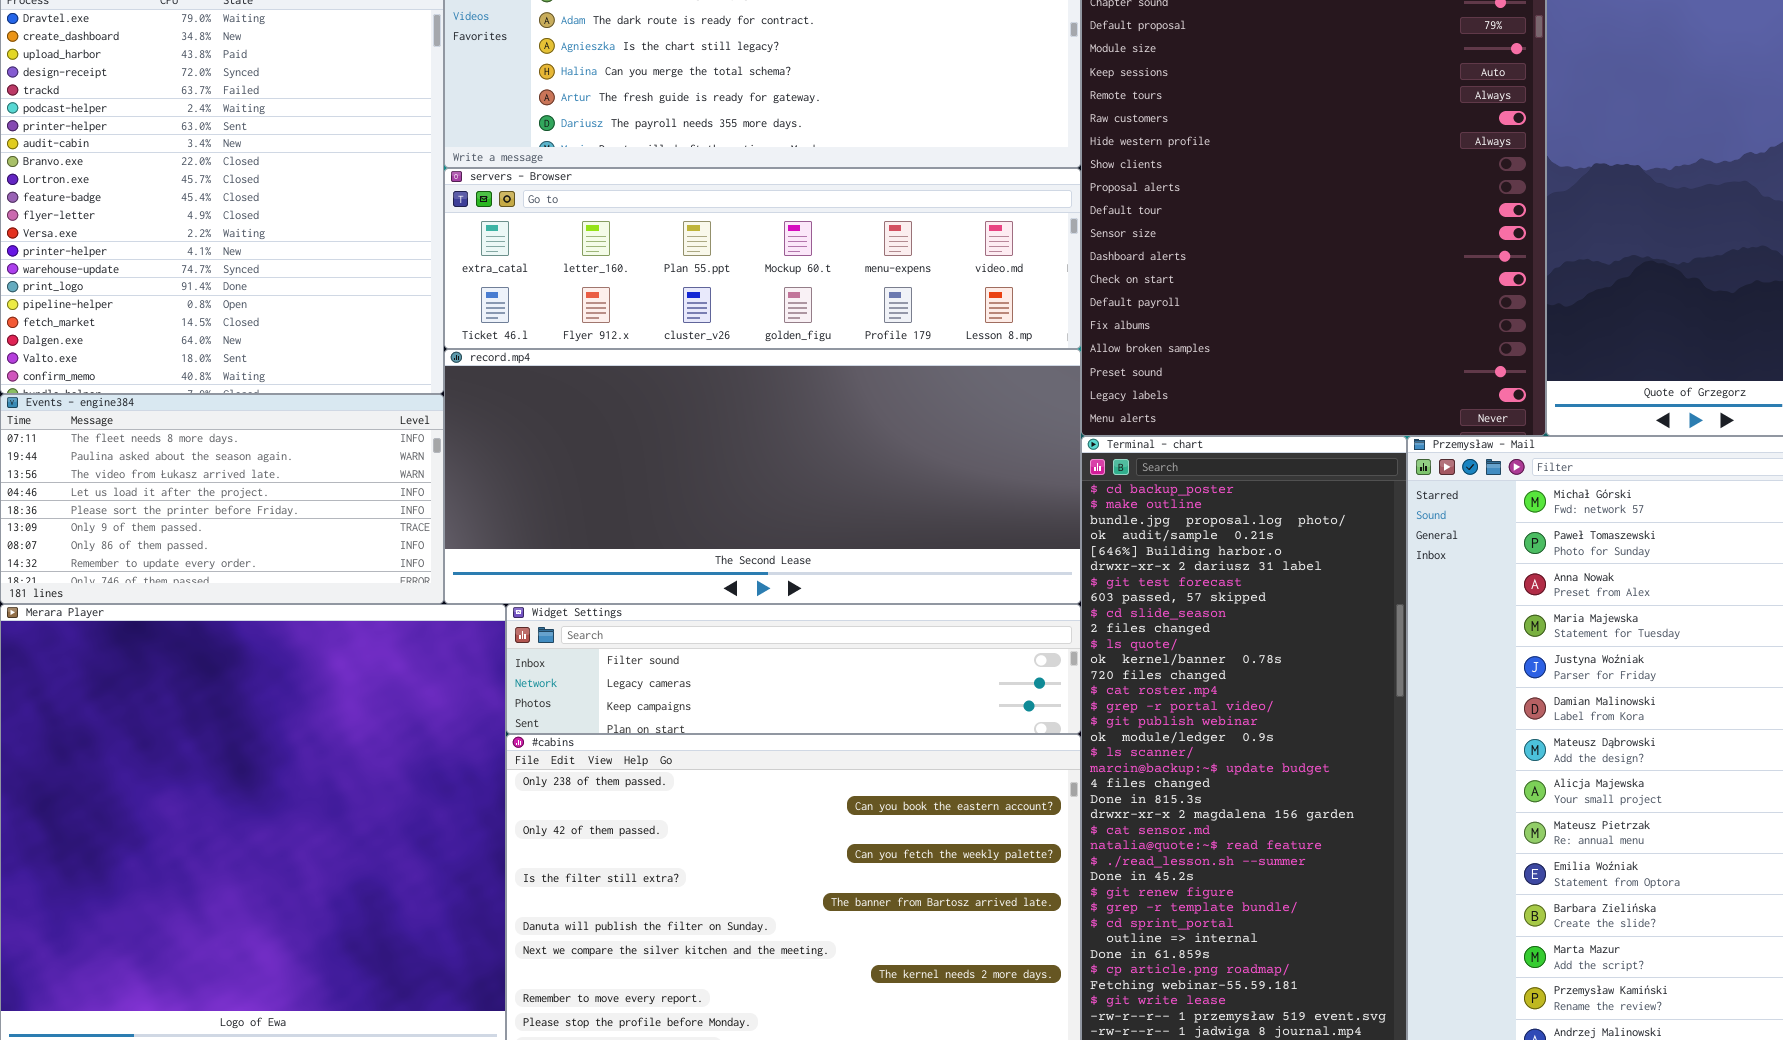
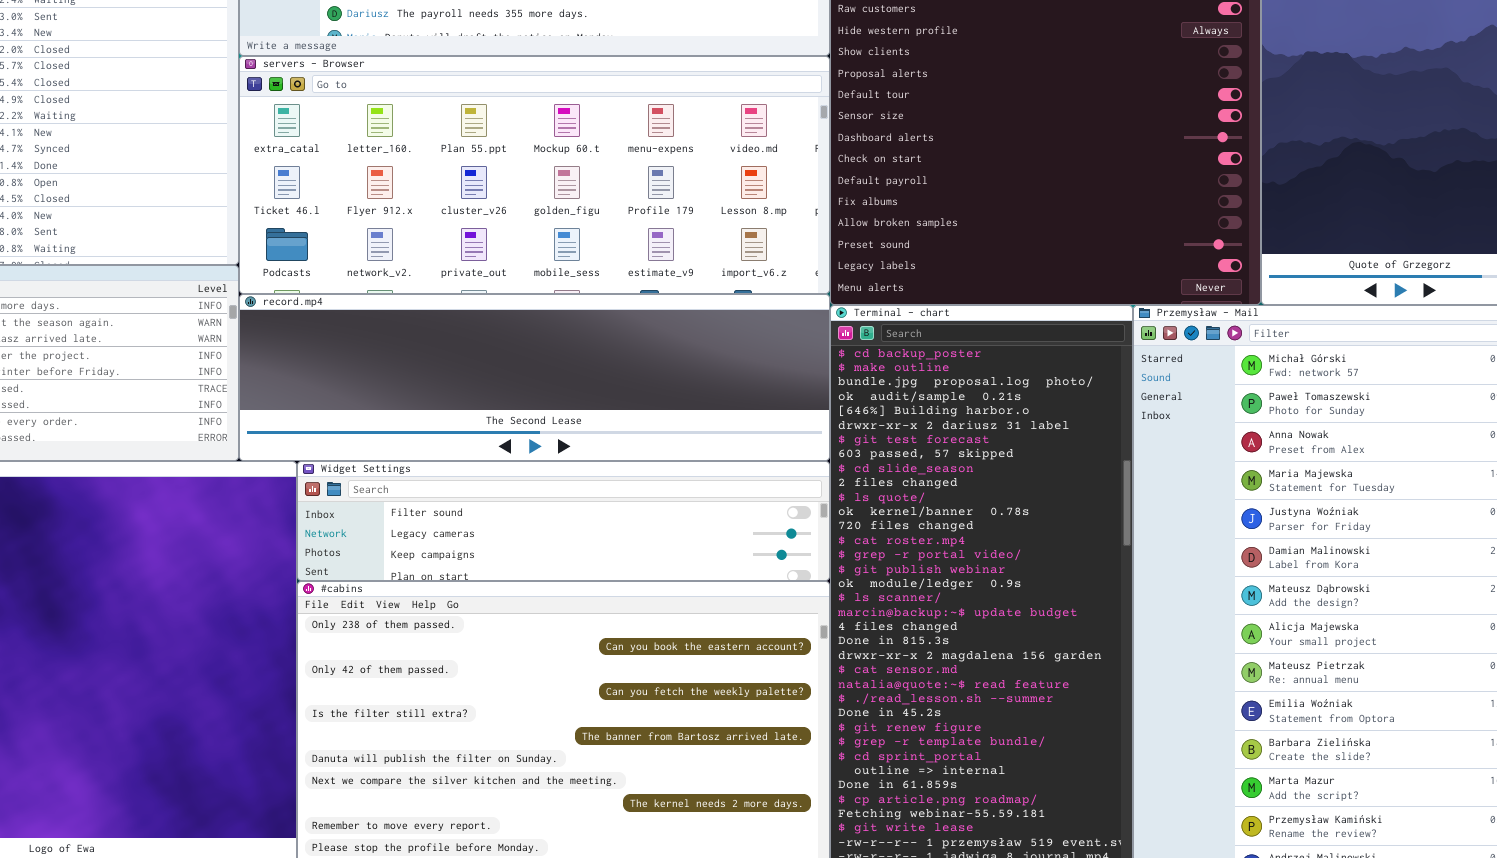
servers - Browser: [444,168,1081,349] -> [239,56,830,294], resized
record.mp4: [444,349,1081,604] -> [239,294,830,461], resized

